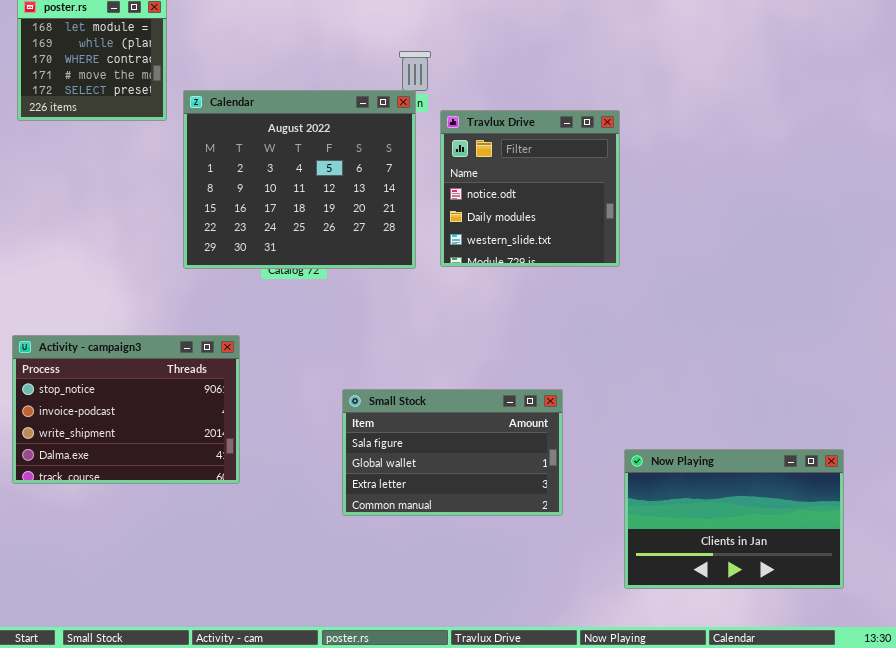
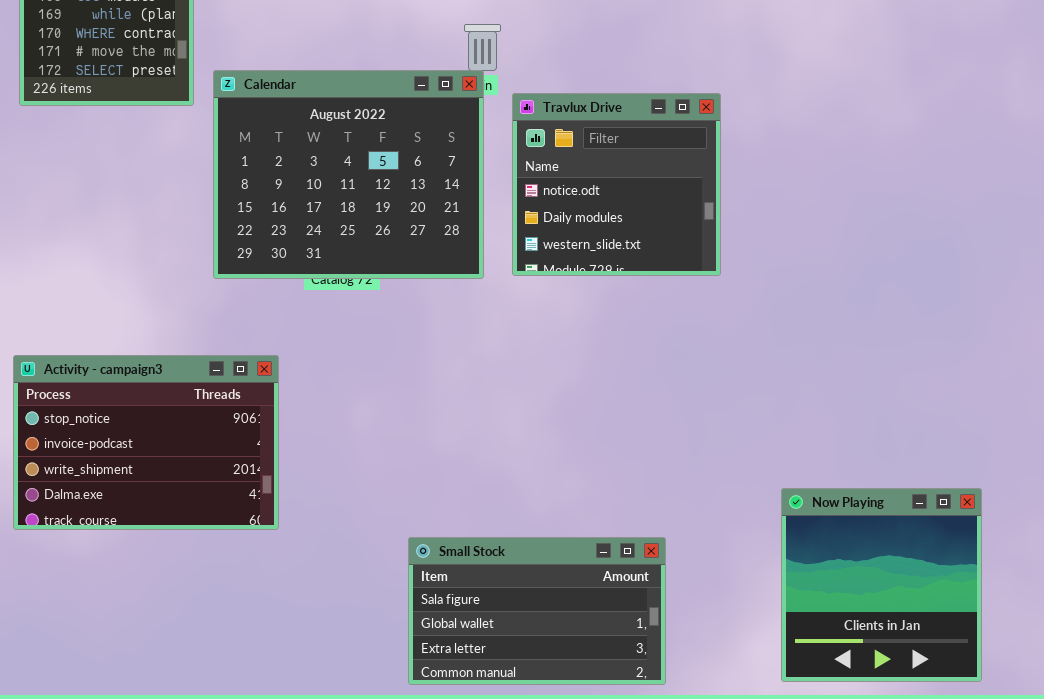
Small Stock: [342,389,563,516] -> [408,537,666,685], moved
Now Playing: [624,449,844,589] -> [781,488,982,682], resized

